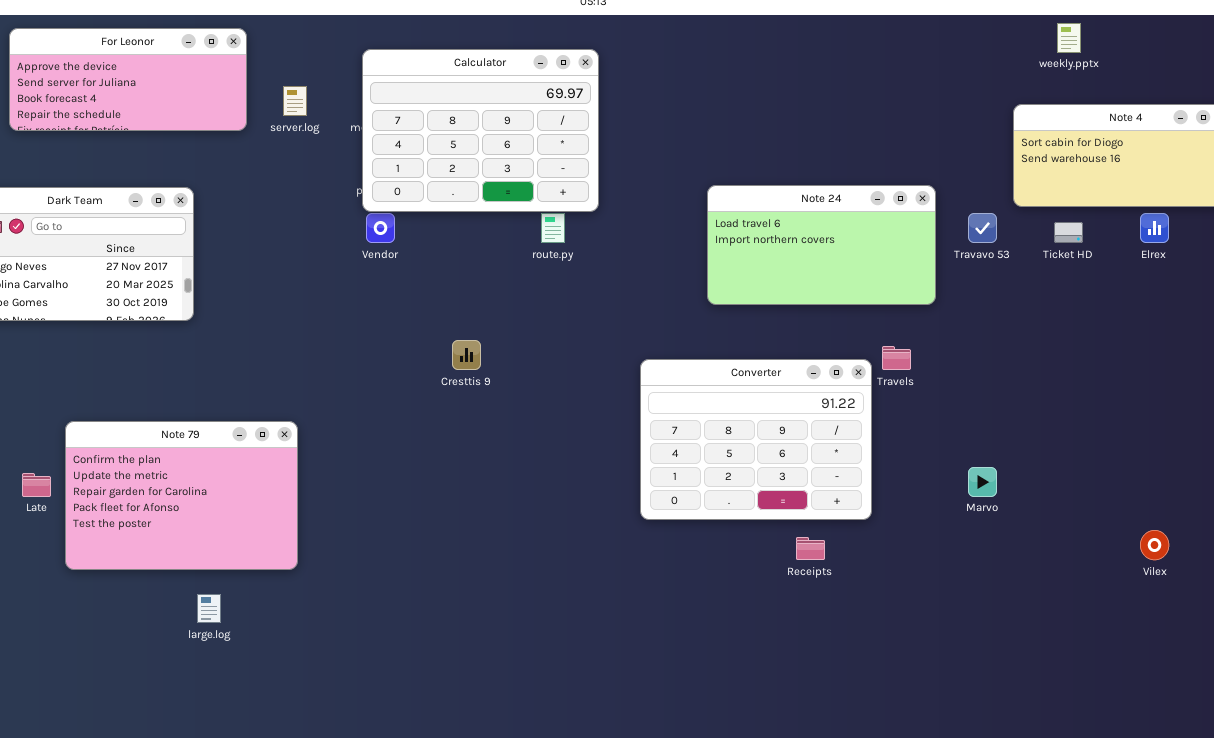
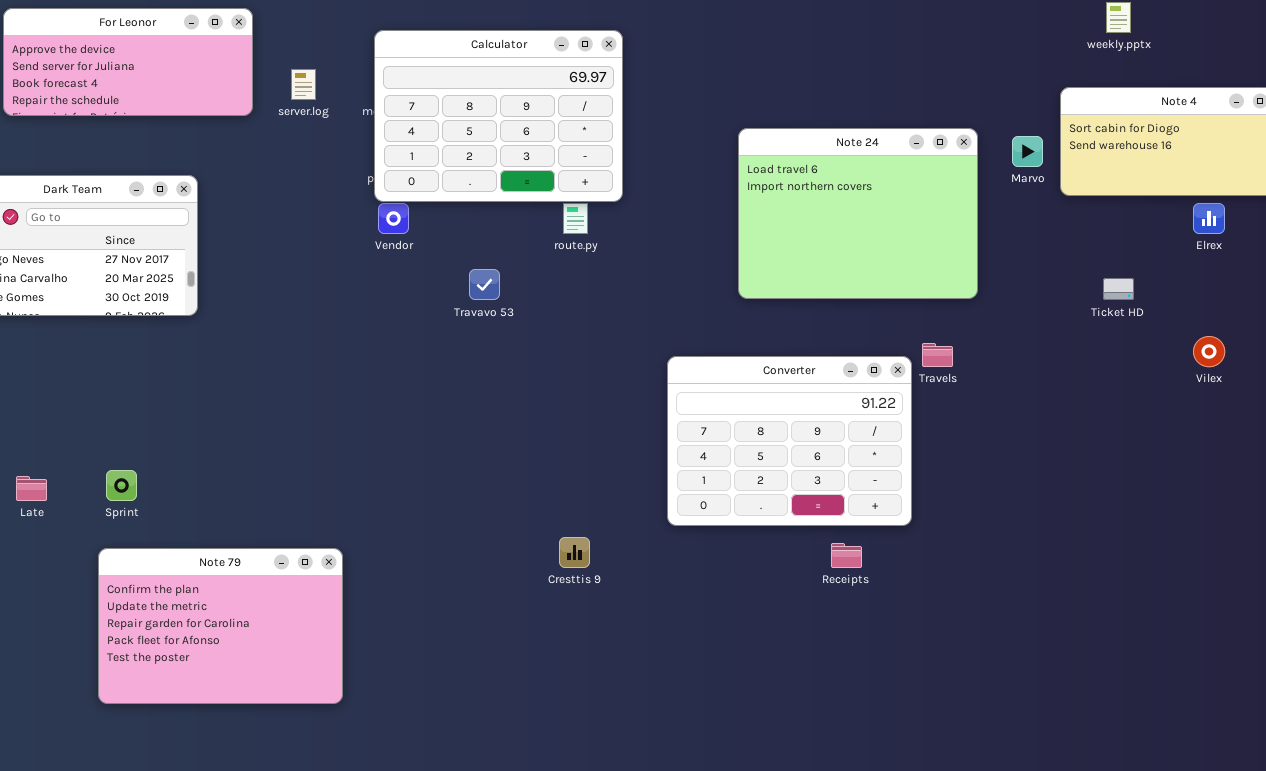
Note 24: [707,185,936,305] -> [738,128,978,299], resized
Travavo 53: [968,213,997,243] -> [469,269,500,300], moved
Ticket HD: [1054,222,1083,243] -> [1103,278,1134,300], moved
Cresttis 9: [452,340,481,370] -> [559,537,590,568], moved
Note 79: [65,421,298,570] -> [98,548,343,704], moved
Marvo: [968,467,997,497] -> [1012,136,1043,167], moved
Vilex: [1140,530,1169,560] -> [1193,336,1225,367], moved

